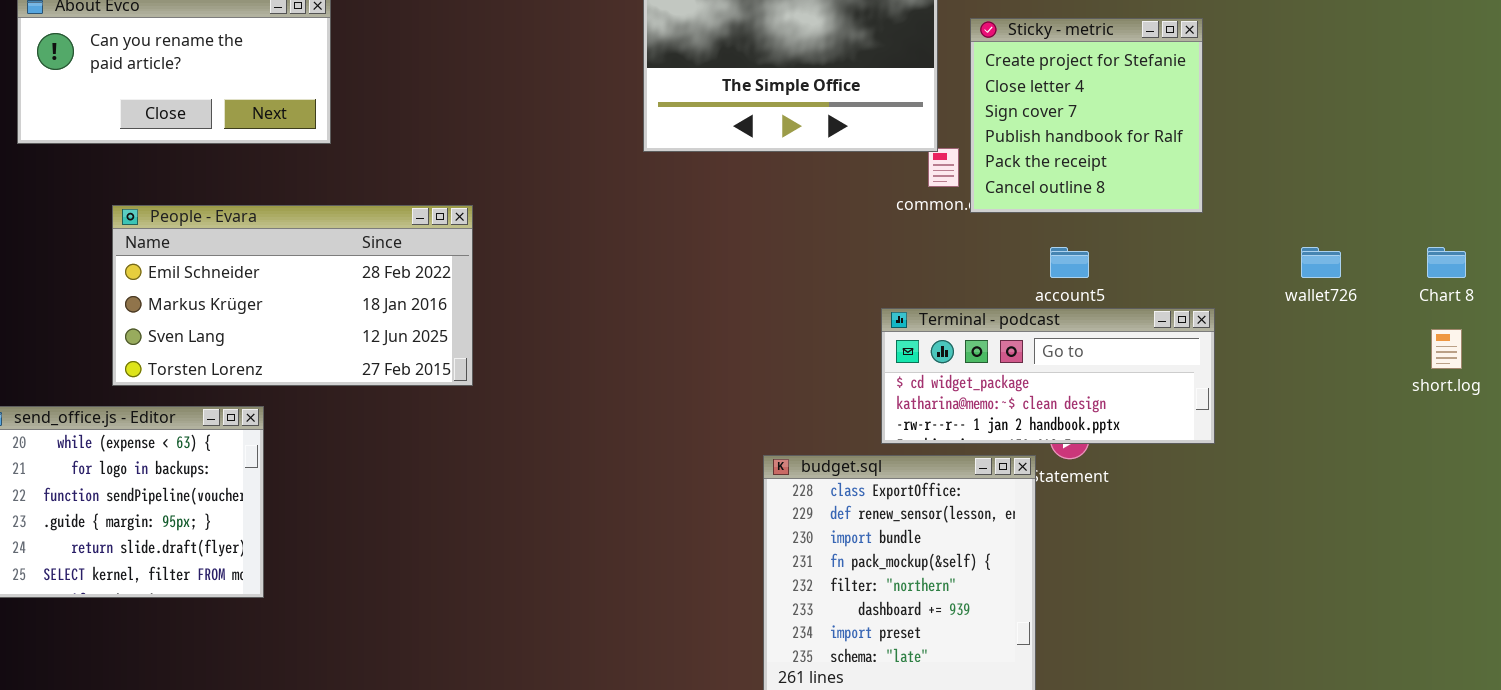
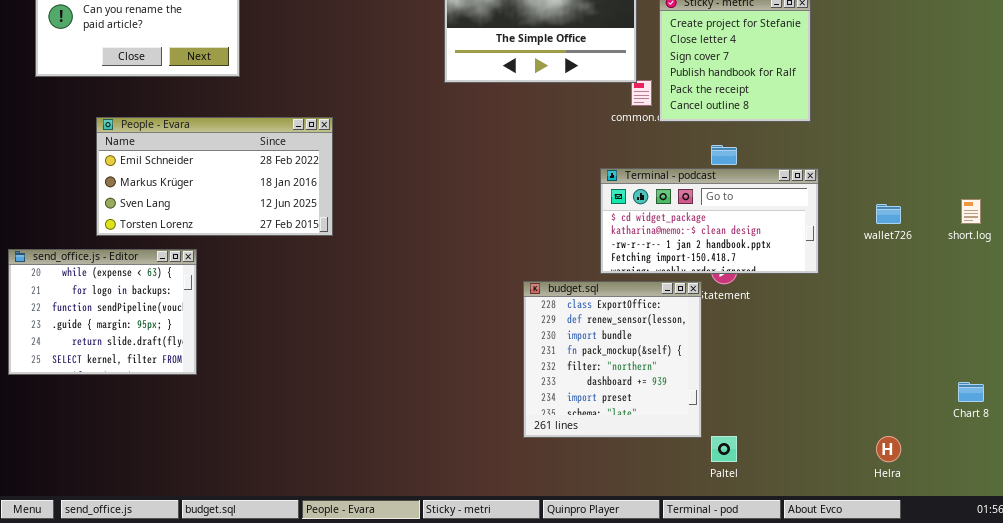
wallet726: [1301,247,1341,278] -> [876,204,901,224], moved
Chart 8: [1427,247,1466,278] -> [958,382,984,402], moved
Terminal - podcast: [881,308,1215,444] -> [600,168,819,274], resized

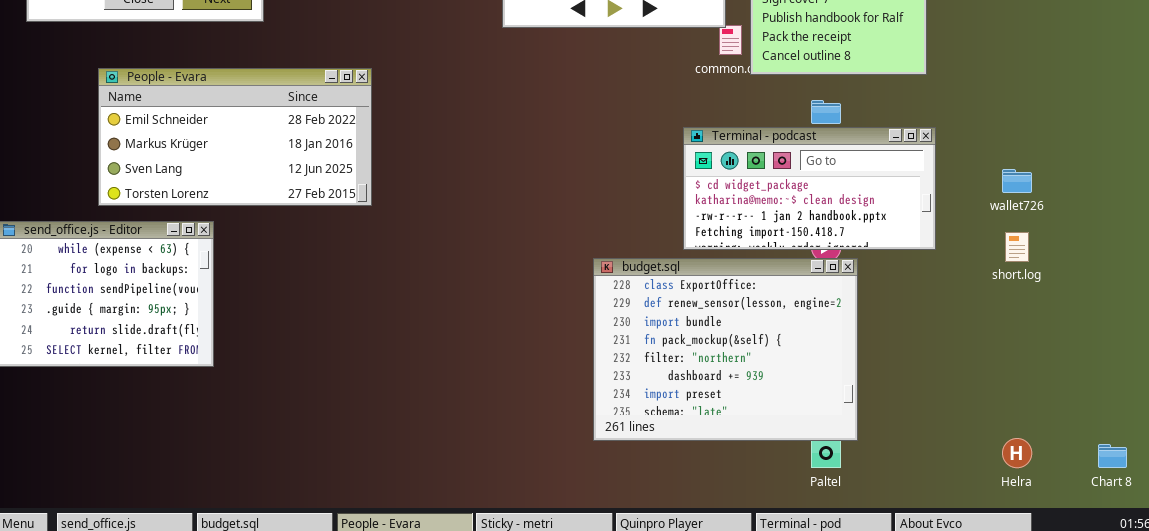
short.log: [961,199,981,224] -> [1005,232,1029,262], moved
budget.sql: [523,281,702,438] -> [593,258,858,441], resized
Chart 8: [958,382,984,402] -> [1098,444,1127,468], moved

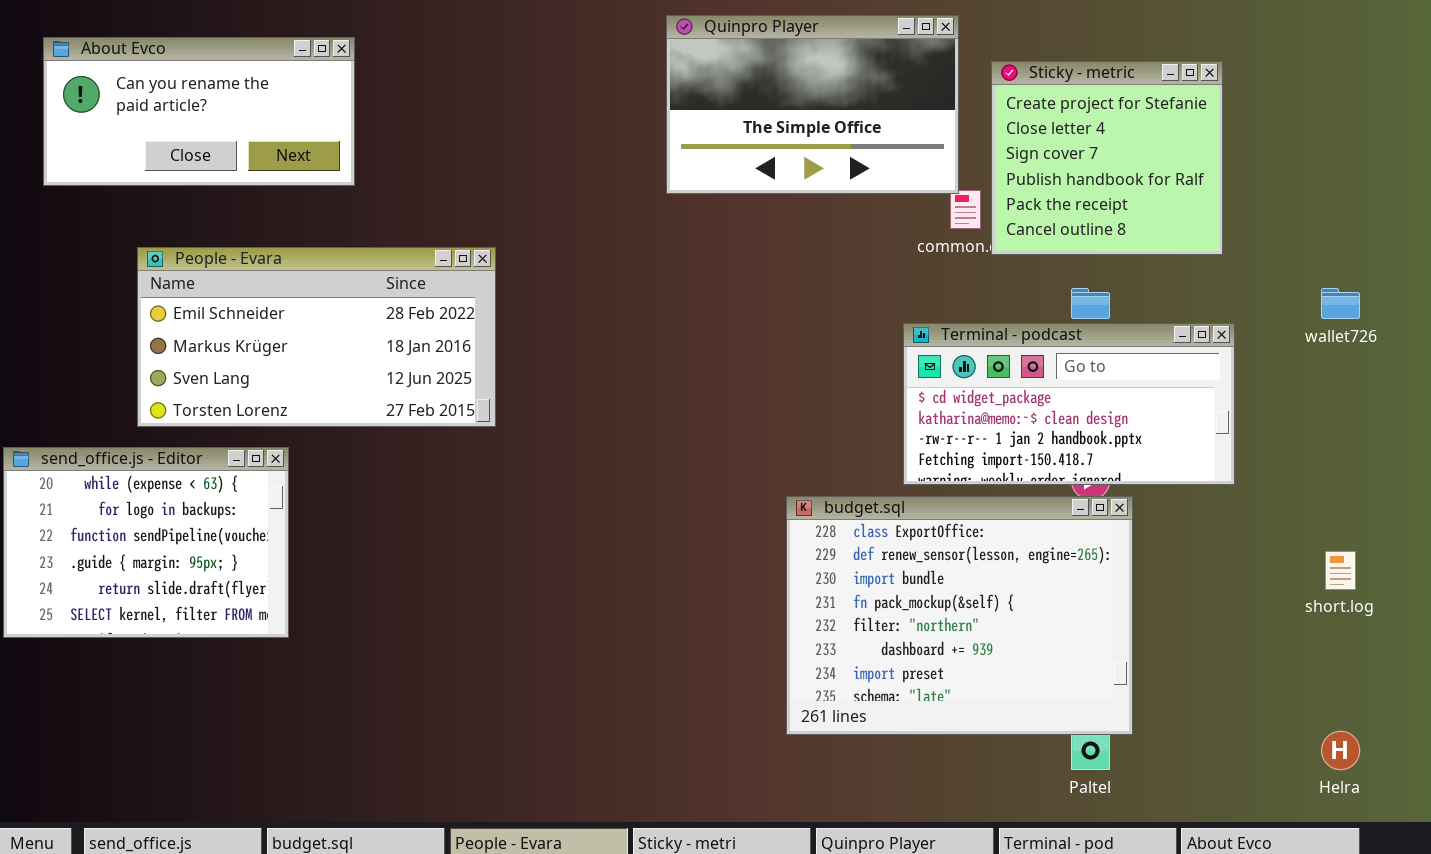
wallet726: [1002,169,1032,193] -> [1321,288,1360,319], moved
short.log: [1005,232,1029,262] -> [1325,551,1356,590], moved

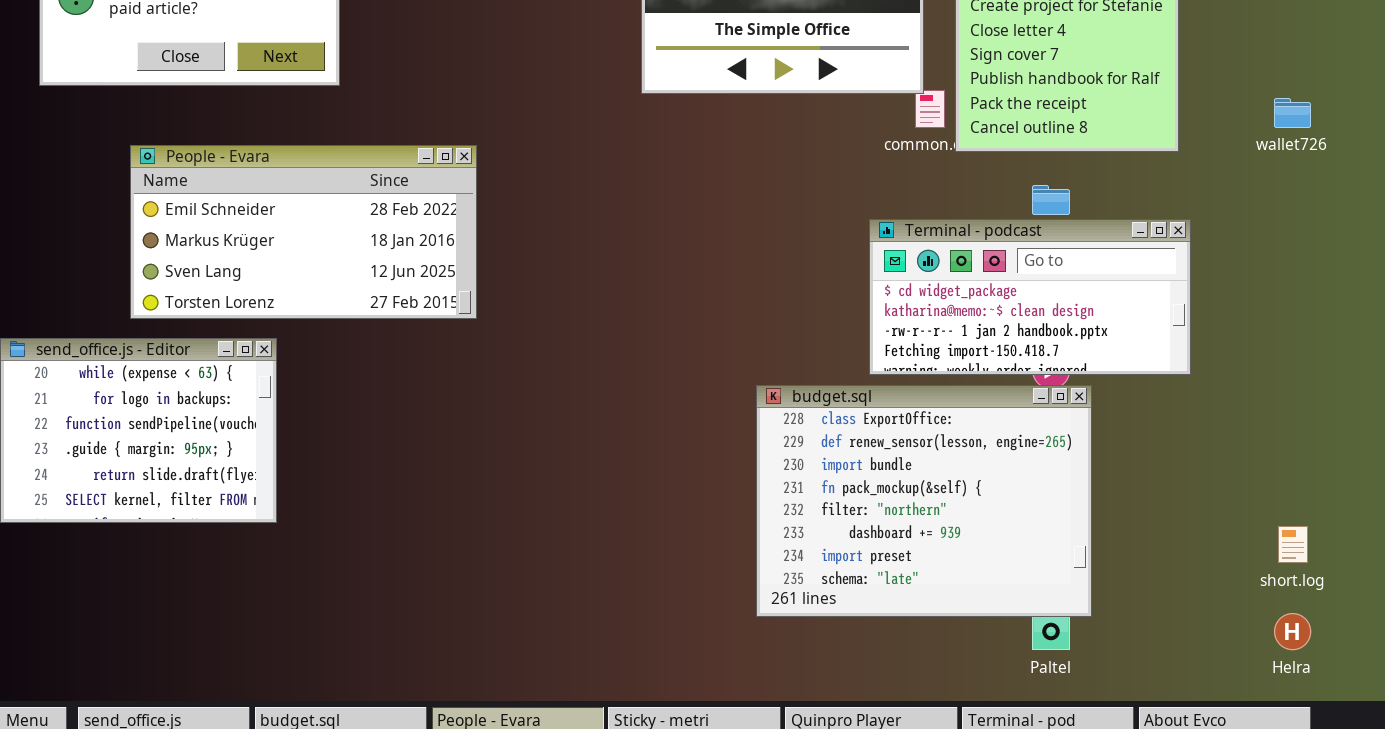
wallet726: [1321,288,1360,319] -> [1274,98,1311,128], moved
short.log: [1325,551,1356,590] -> [1278,526,1308,563], moved

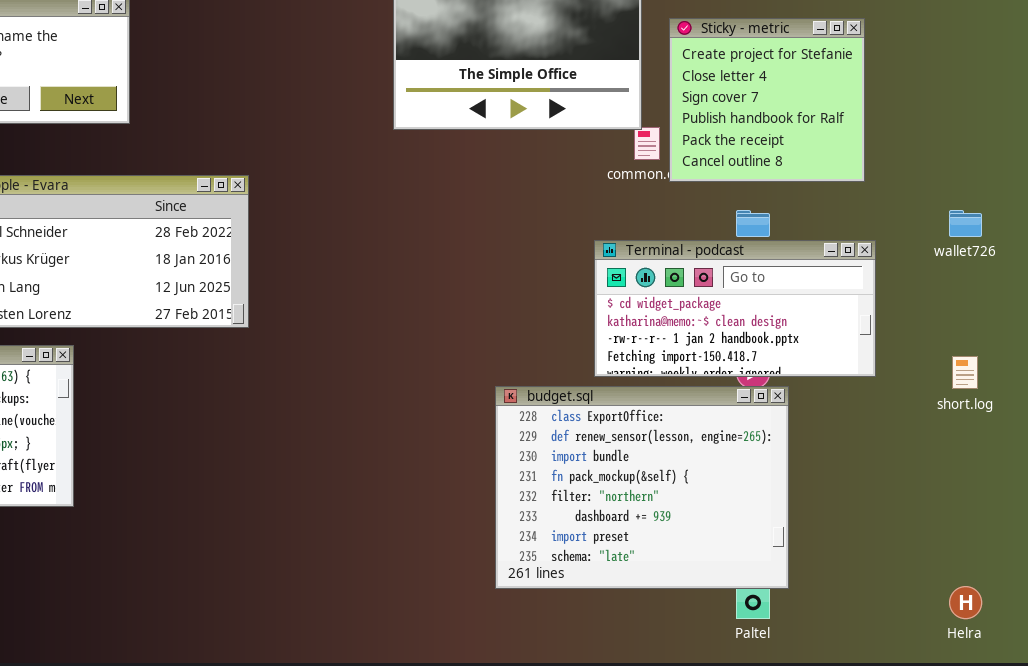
wallet726: [1274,98,1311,128] -> [949,210,982,237], moved
short.log: [1278,526,1308,563] -> [952,356,978,389], moved

